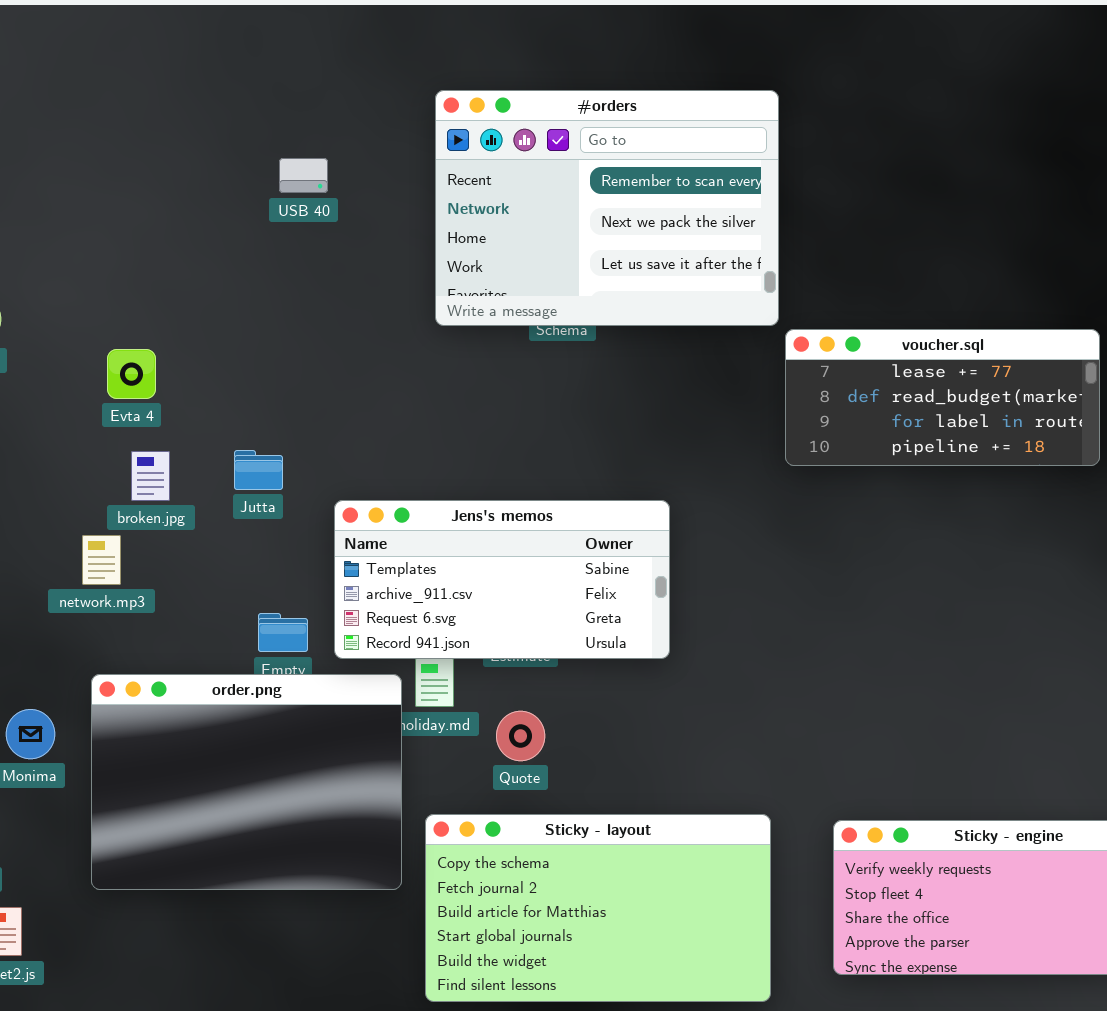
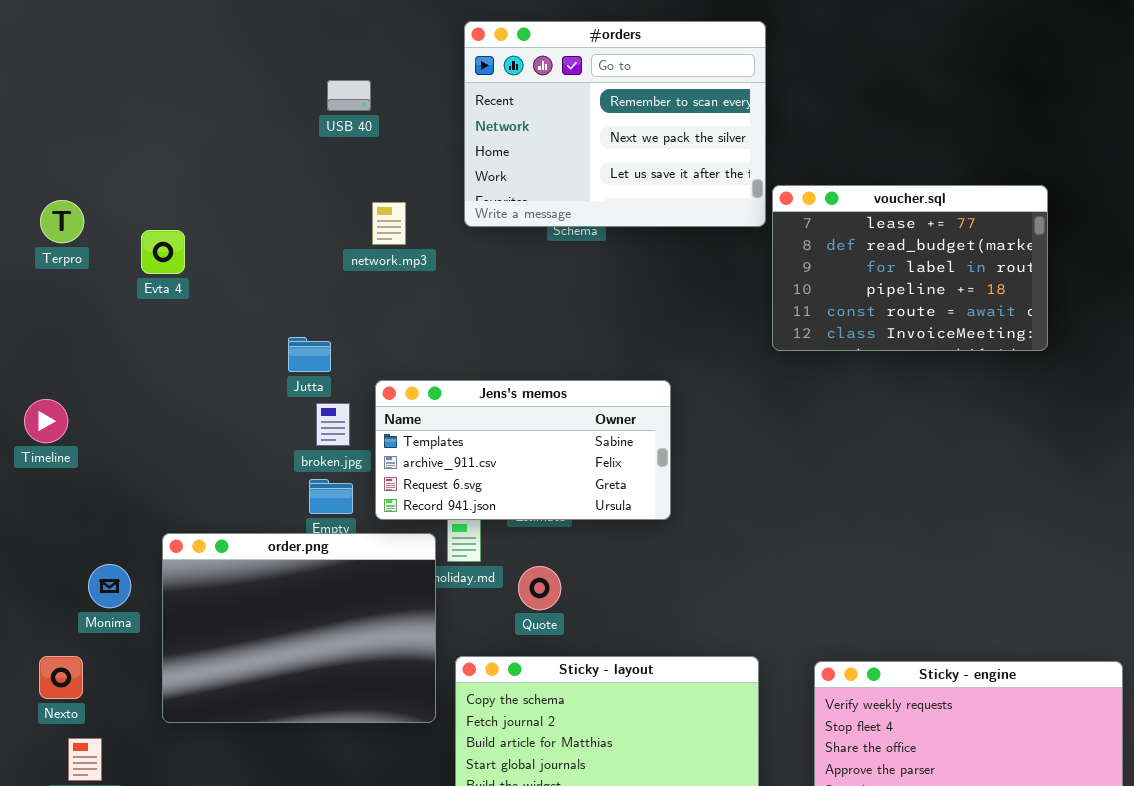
voucher.sql: [785,329,1100,466] -> [772,185,1048,351], resized
Evta 4: [107,349,156,399] -> [141,230,185,274], moved
broken.jpg: [131,451,170,501] -> [316,403,350,446], moved
network.mp3: [82,535,121,585] -> [372,202,406,245], moved

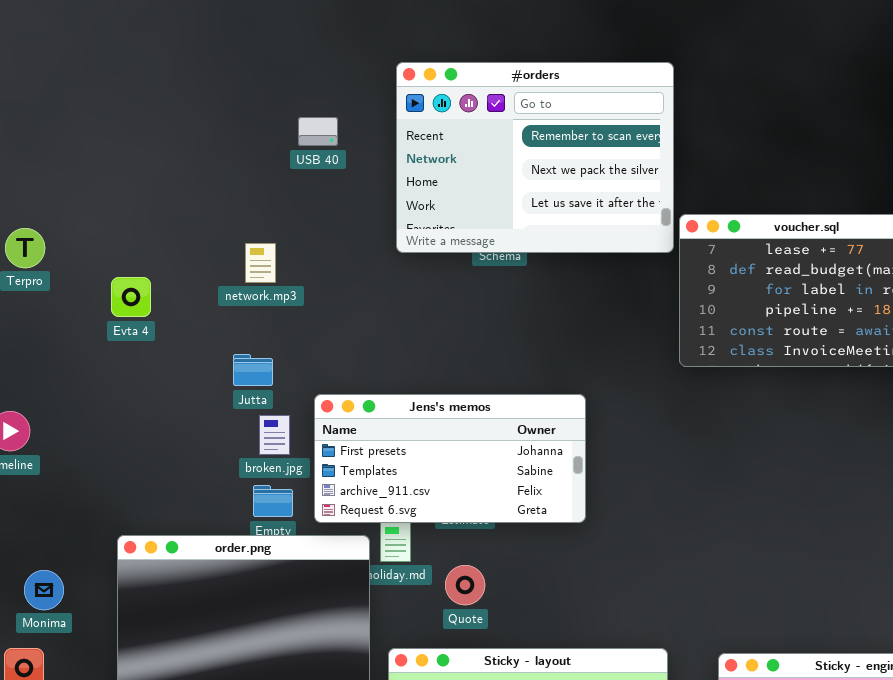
USB 40: [327,80,371,111] -> [298,117,338,146], moved
network.mp3: [372,202,406,245] -> [245,243,276,283], moved
Evta 4: [141,230,185,274] -> [111,277,151,317], moved
Jens's memos: [375,380,671,520] -> [314,394,586,523], scrolled up 1 row
Monima: [88,564,131,608] -> [24,570,64,610], moved

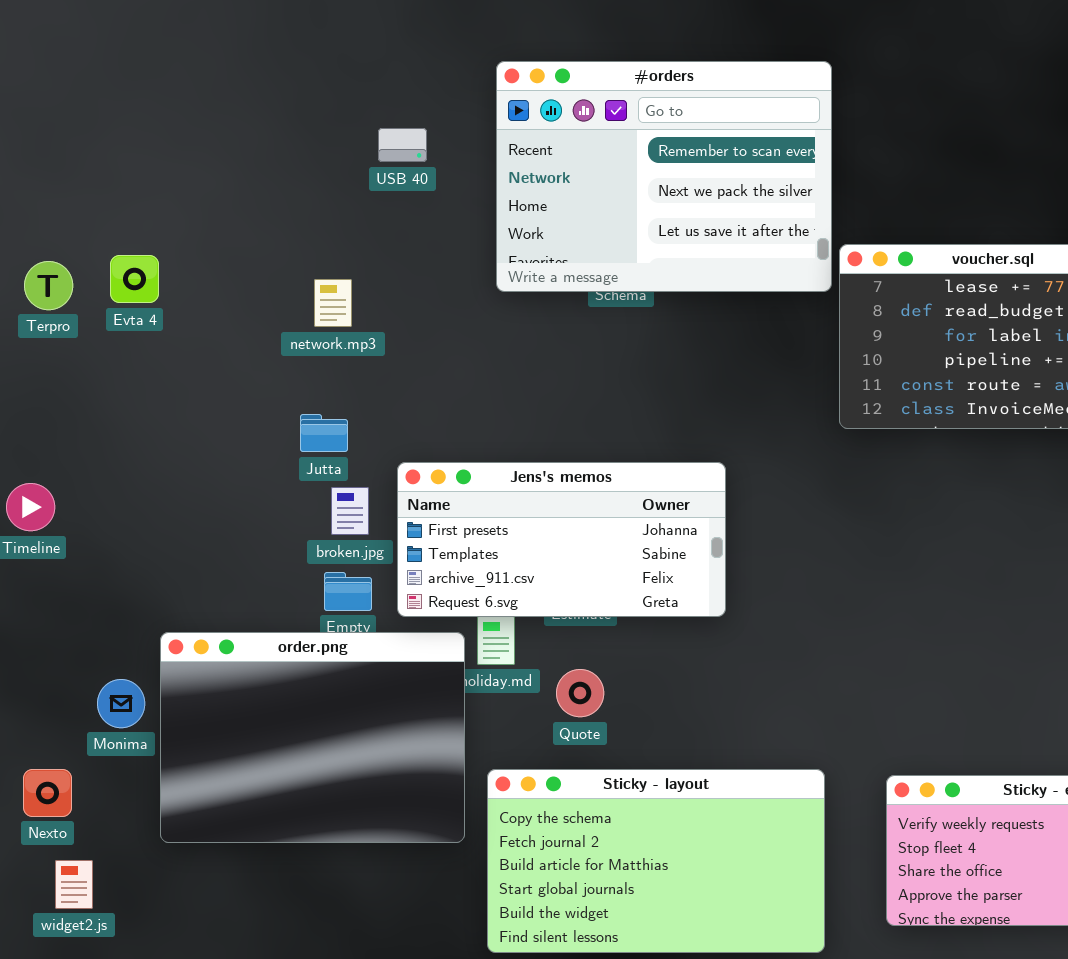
Evta 4: [111,277,151,317] -> [110,255,159,303], moved
Monima: [24,570,64,610] -> [97,679,145,728], moved

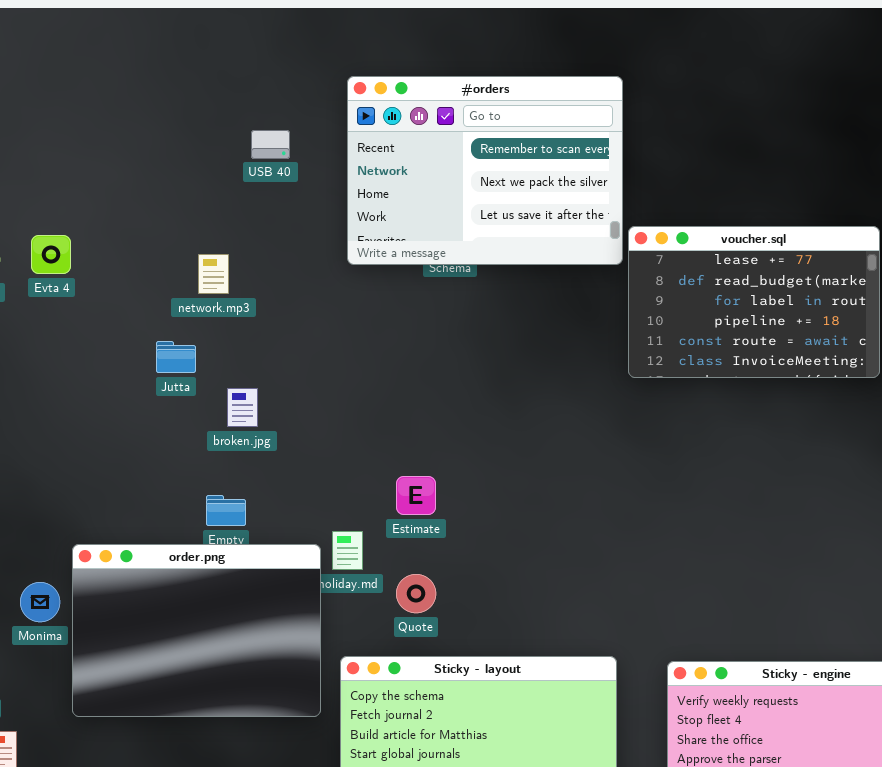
Jutta: [300,414,348,452] -> [156,341,196,373], moved
Jens's memos: [397,462,726,617] -> none, closed
broken.jpg: [331,487,369,535] -> [227,388,258,427], moved

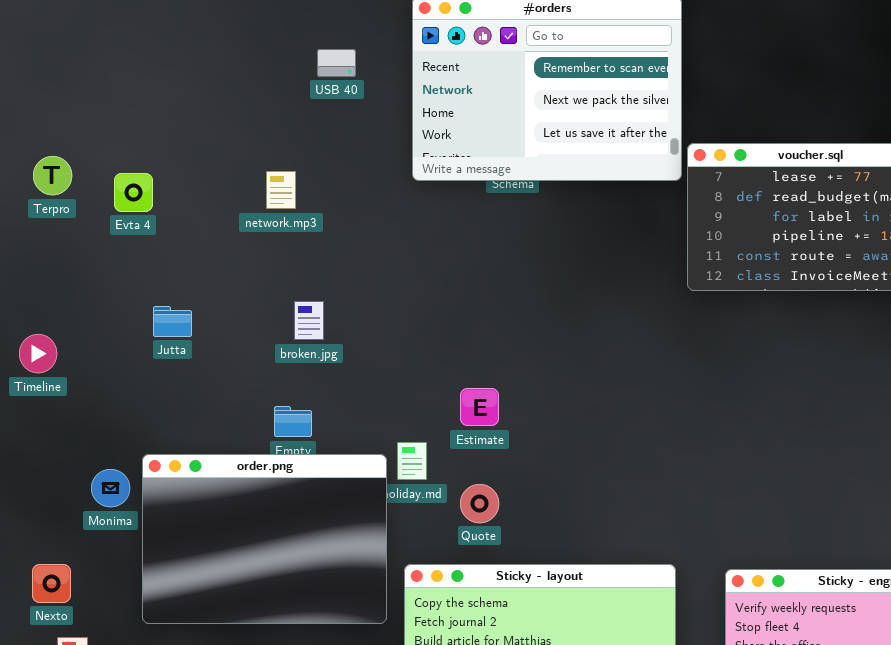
Evta 4: [31,235,71,274] -> [114,173,153,212], moved
Jutta: [156,341,196,373] -> [153,306,192,337], moved
Monima: [20,582,60,622] -> [91,469,130,507], moved

